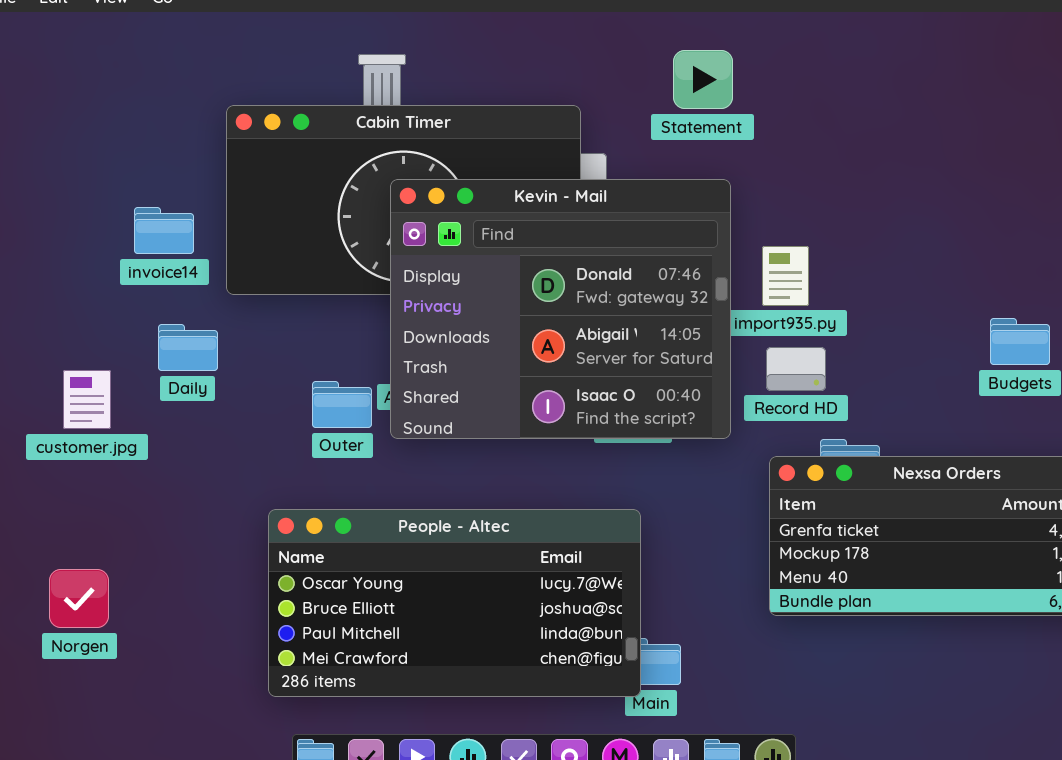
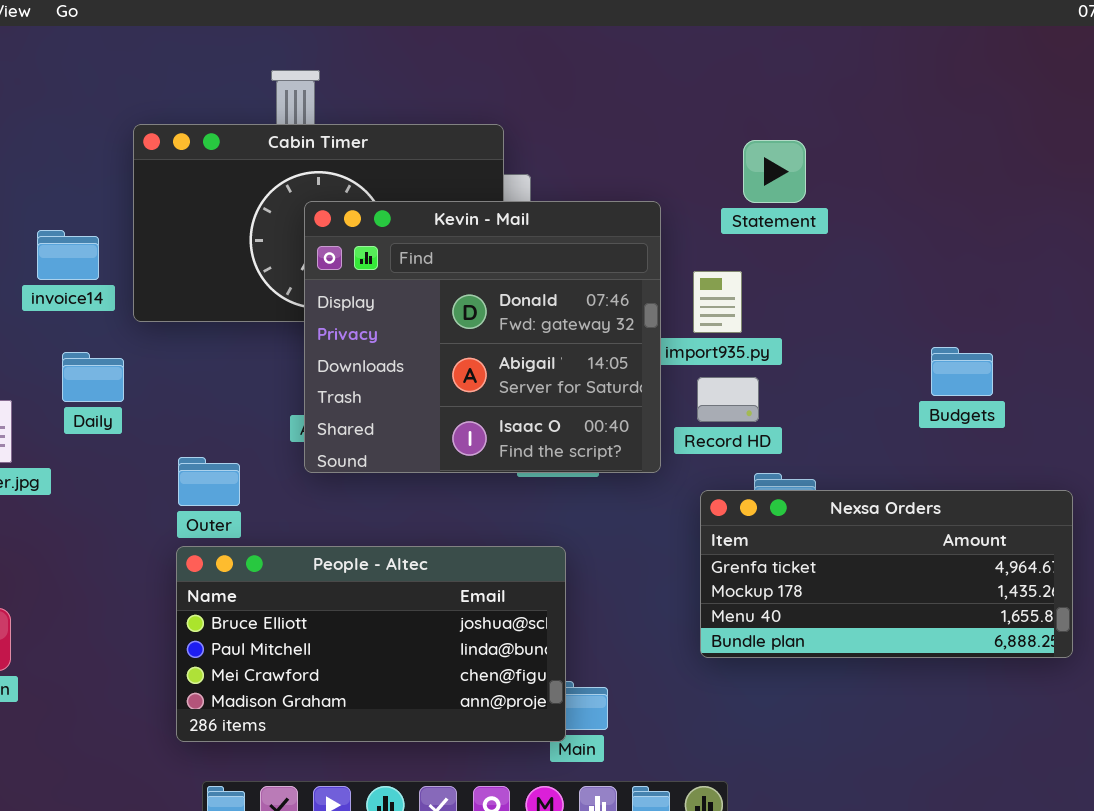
Statement: [673,50,733,109] -> [743,140,806,203], moved
Outer: [312,381,372,428] -> [178,457,240,506], moved
People - Altec: [268,509,641,697] -> [176,546,566,742], scrolled down 1 row

